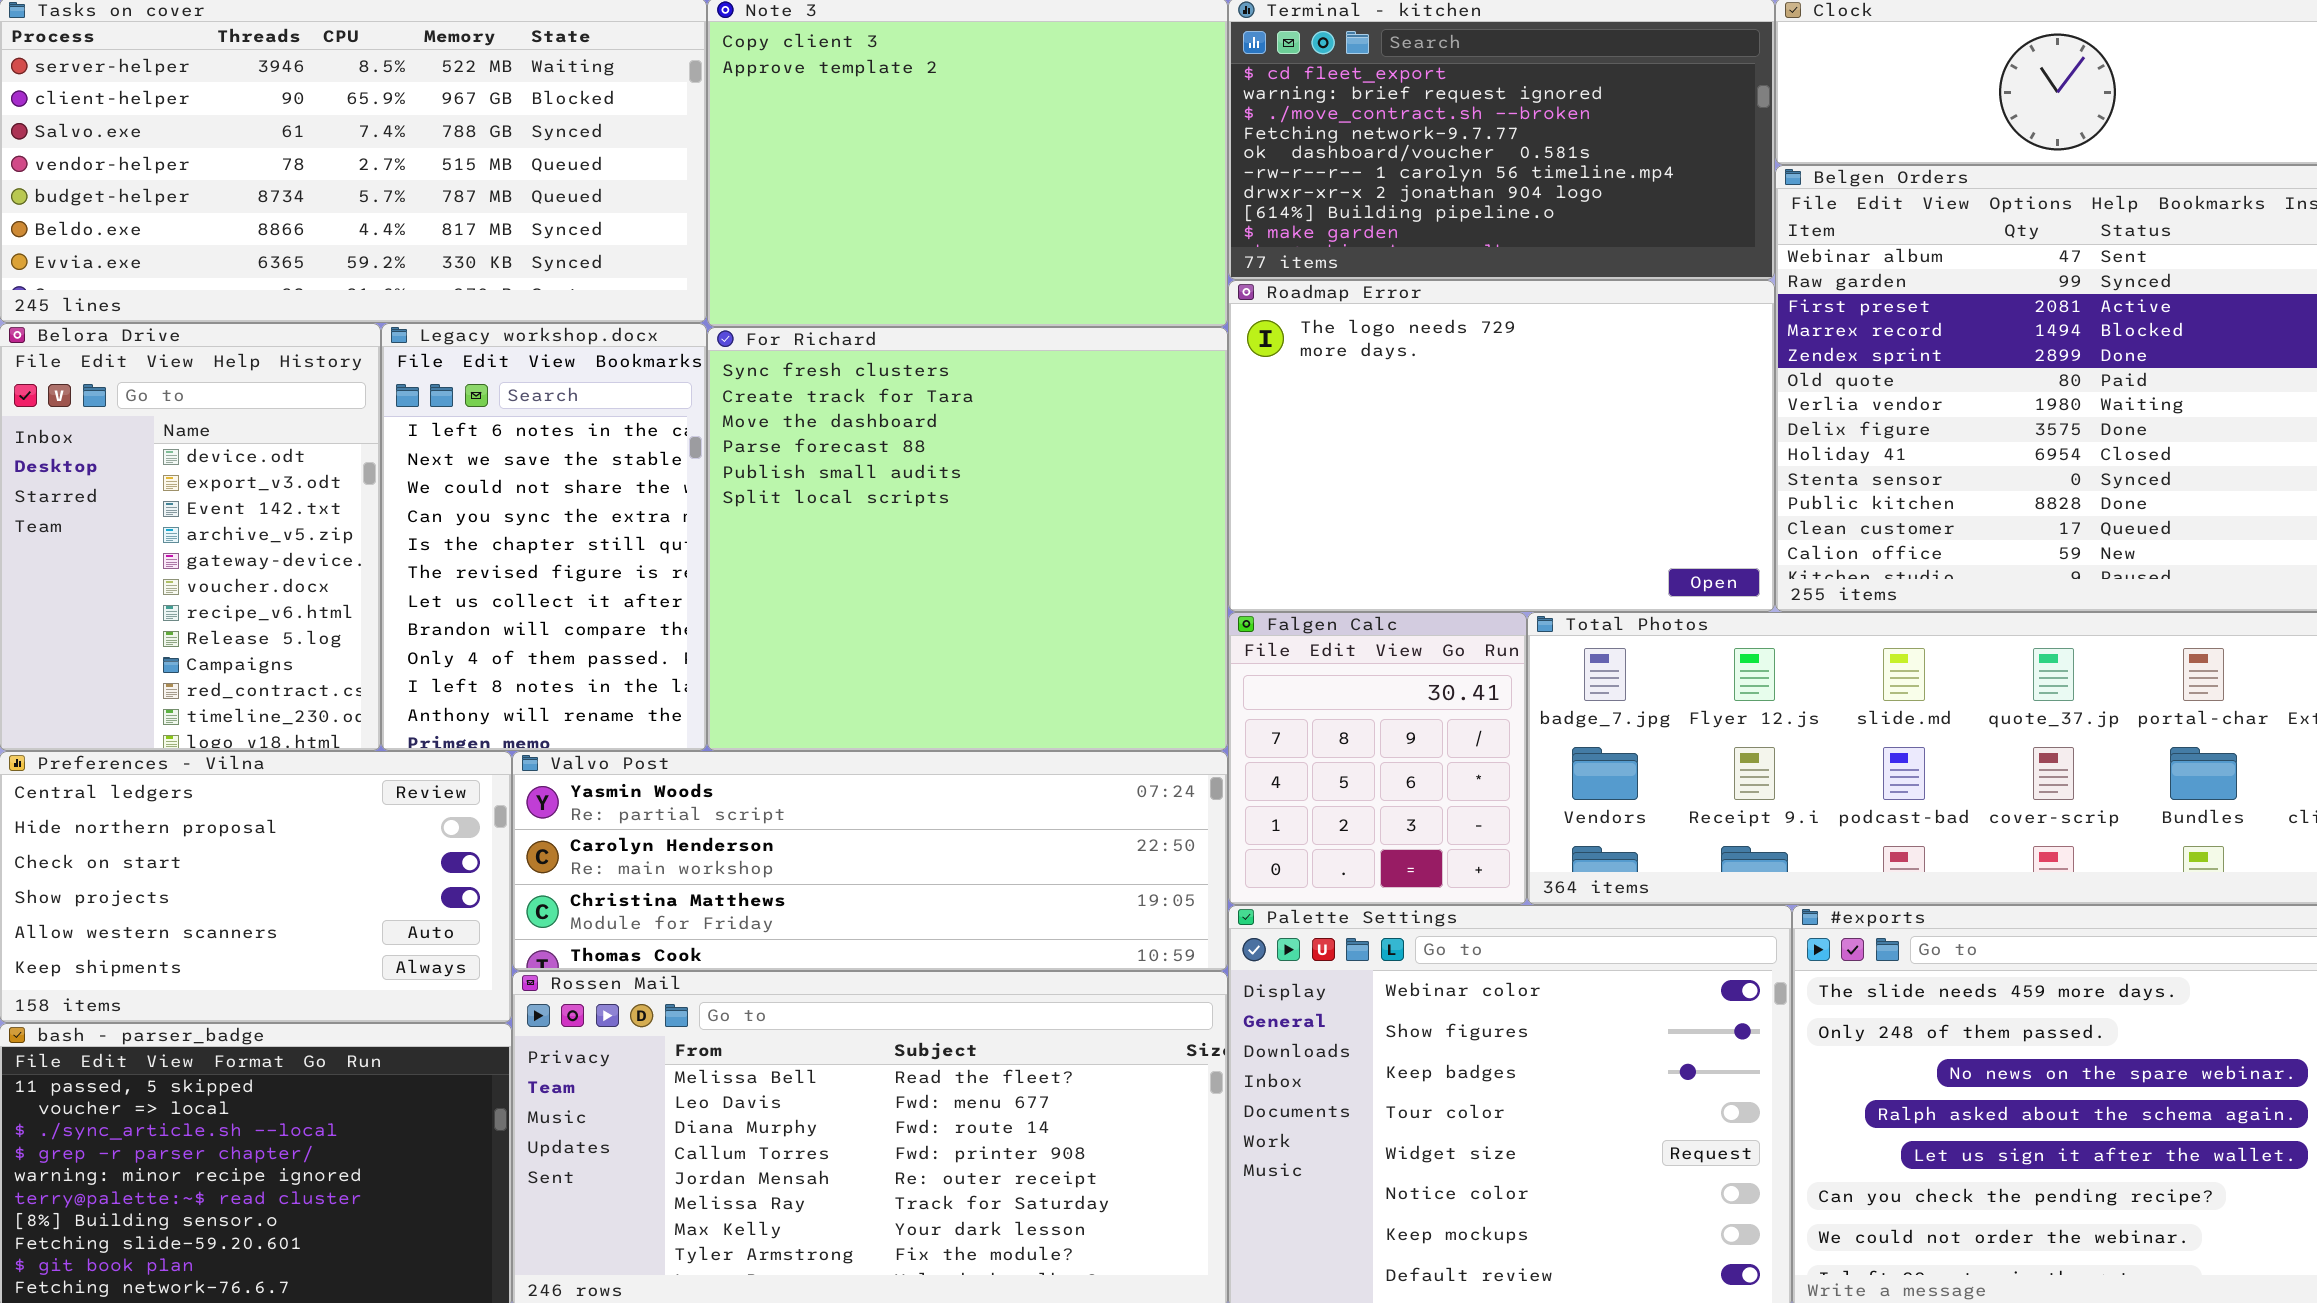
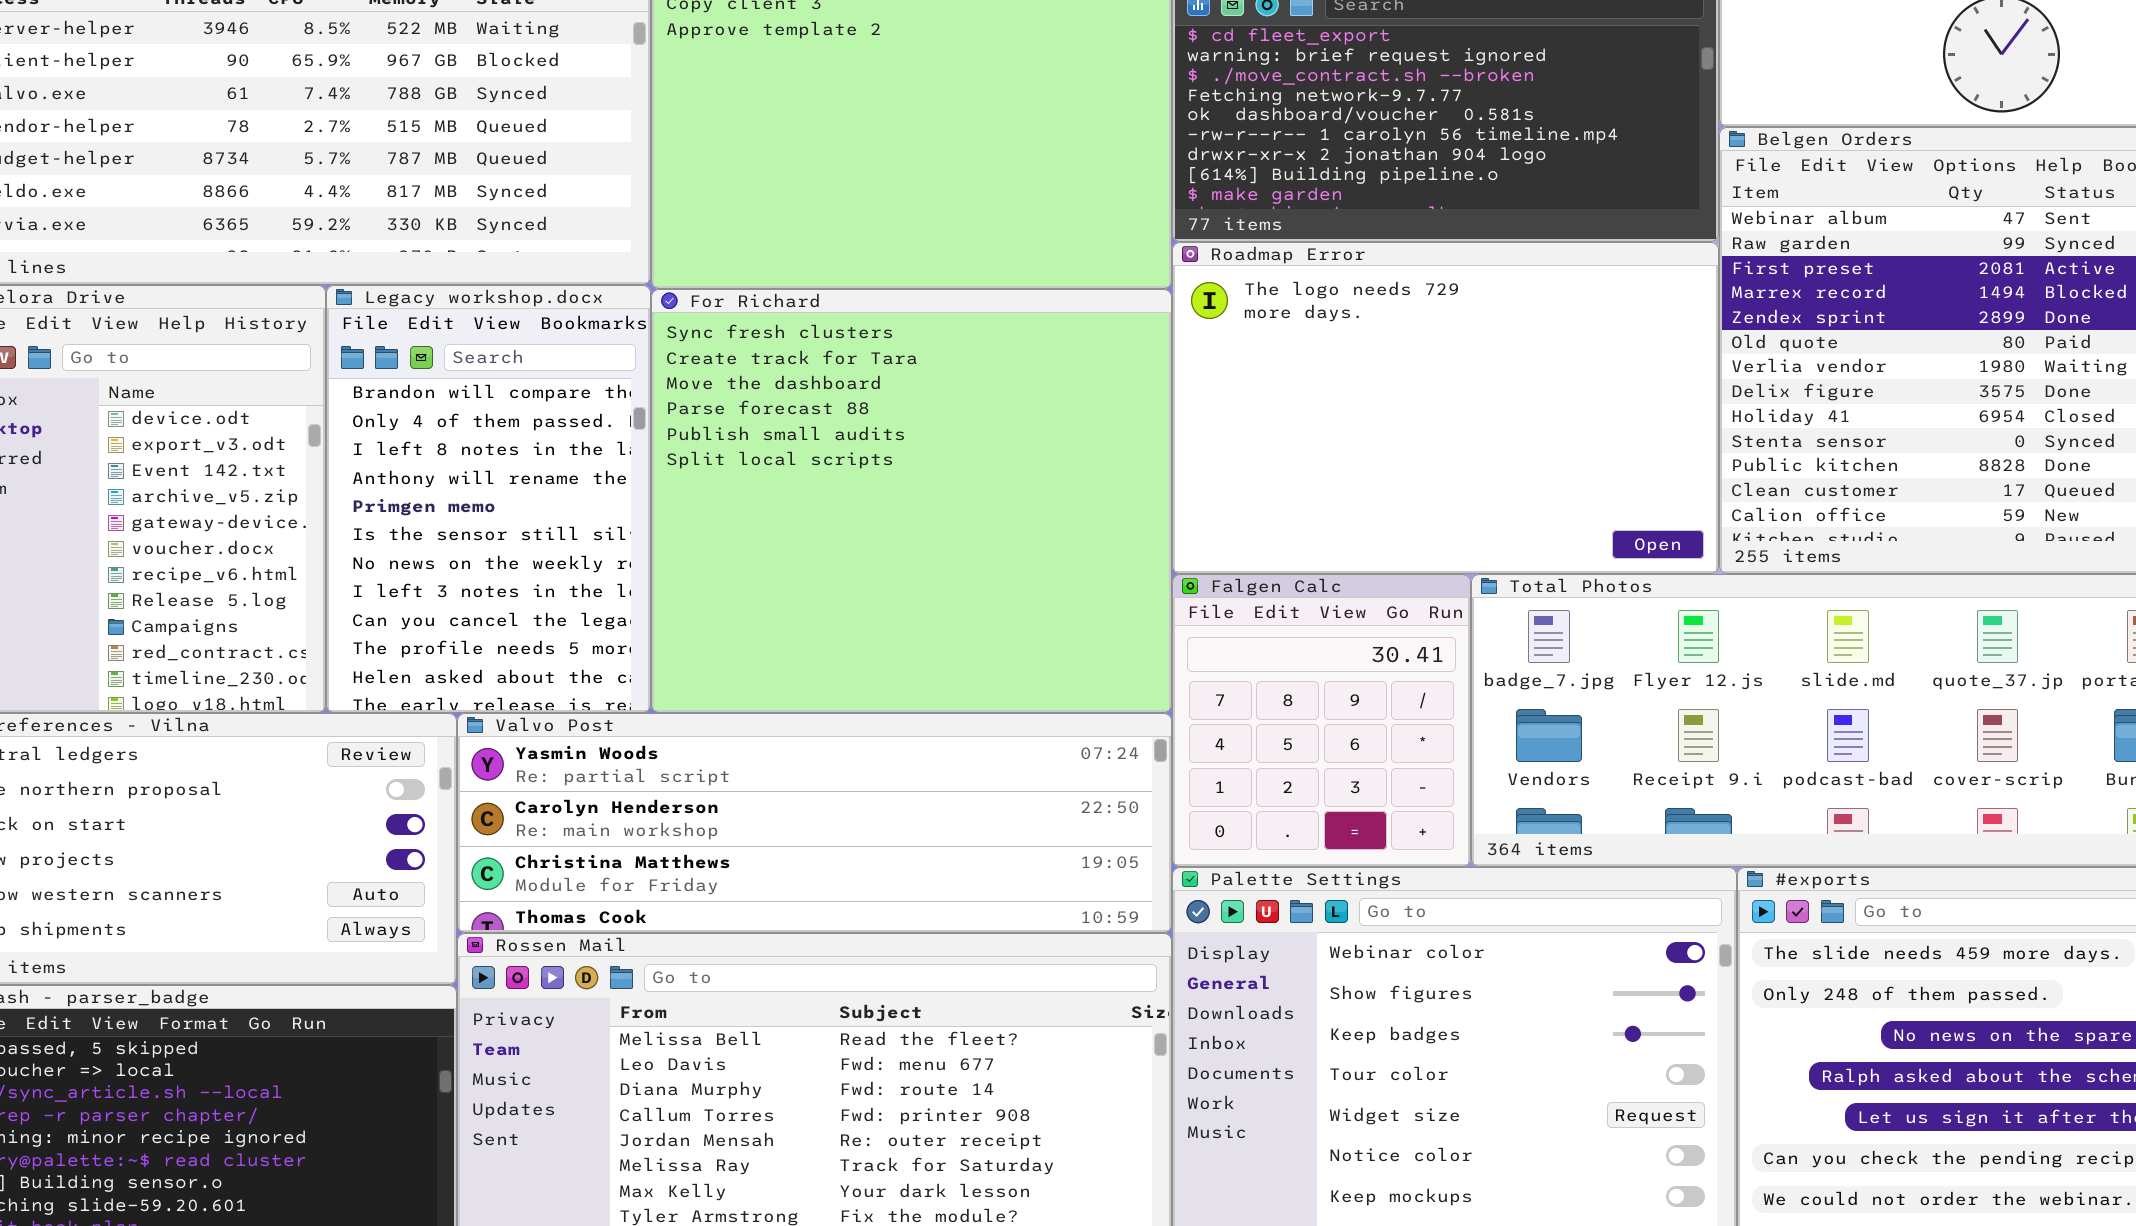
Legacy workshop.docx: [381,323,707,751] -> [326,285,651,713], scrolled down 7 rows

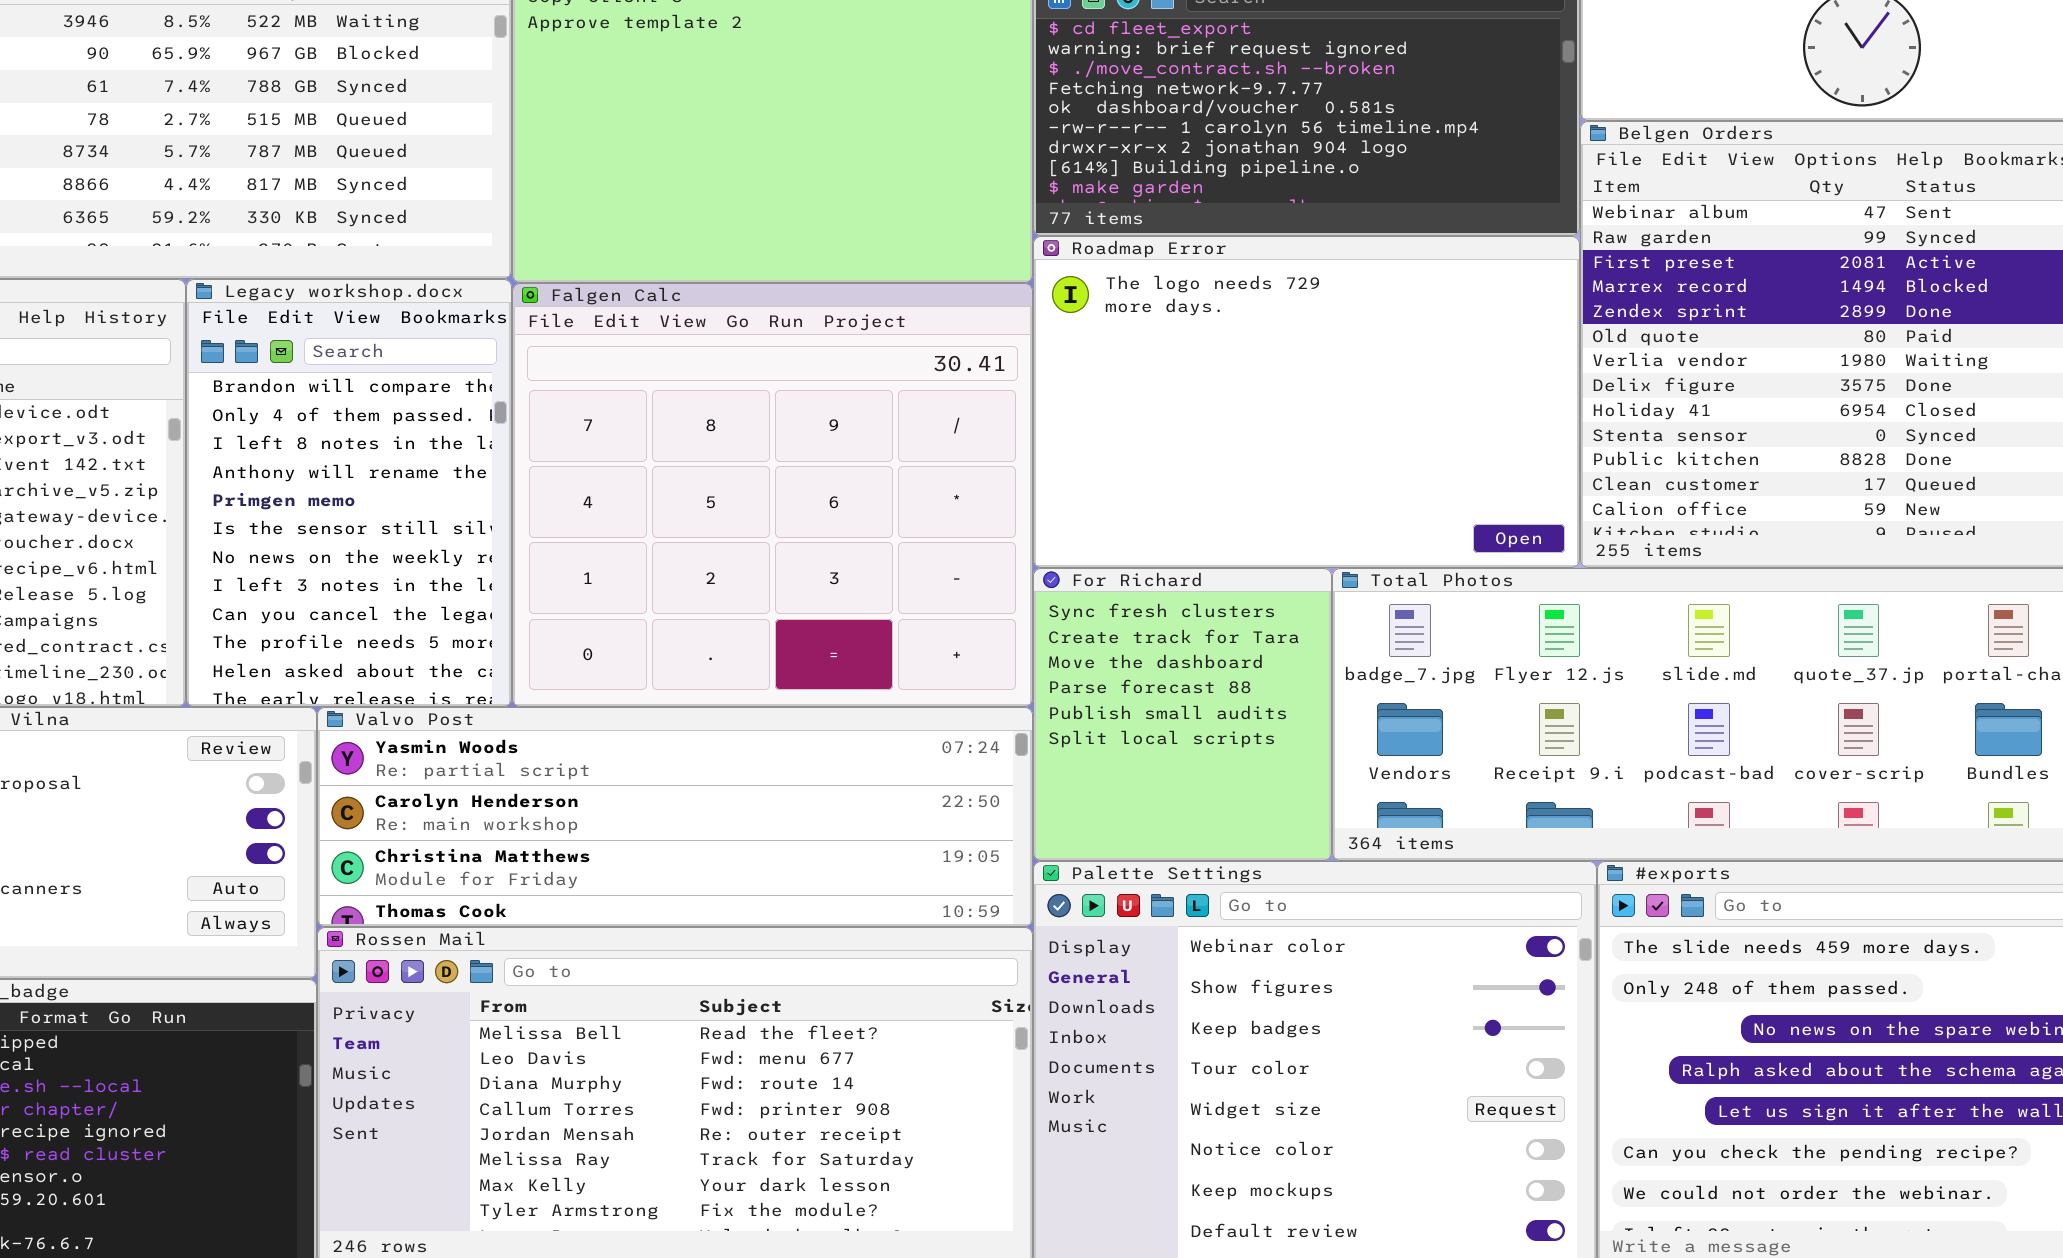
For Richard: [651,289,1172,713] -> [1033,568,1332,861], moved, resized
Falgen Calc: [1172,574,1471,867] -> [512,283,1033,707], moved, resized

